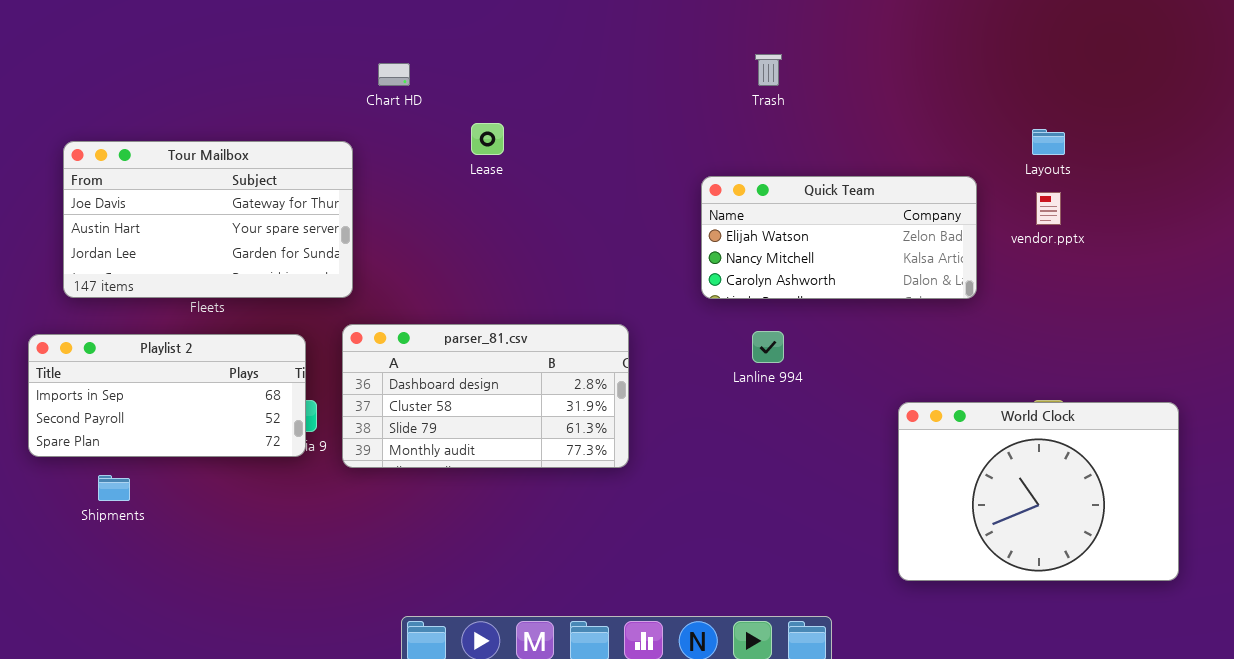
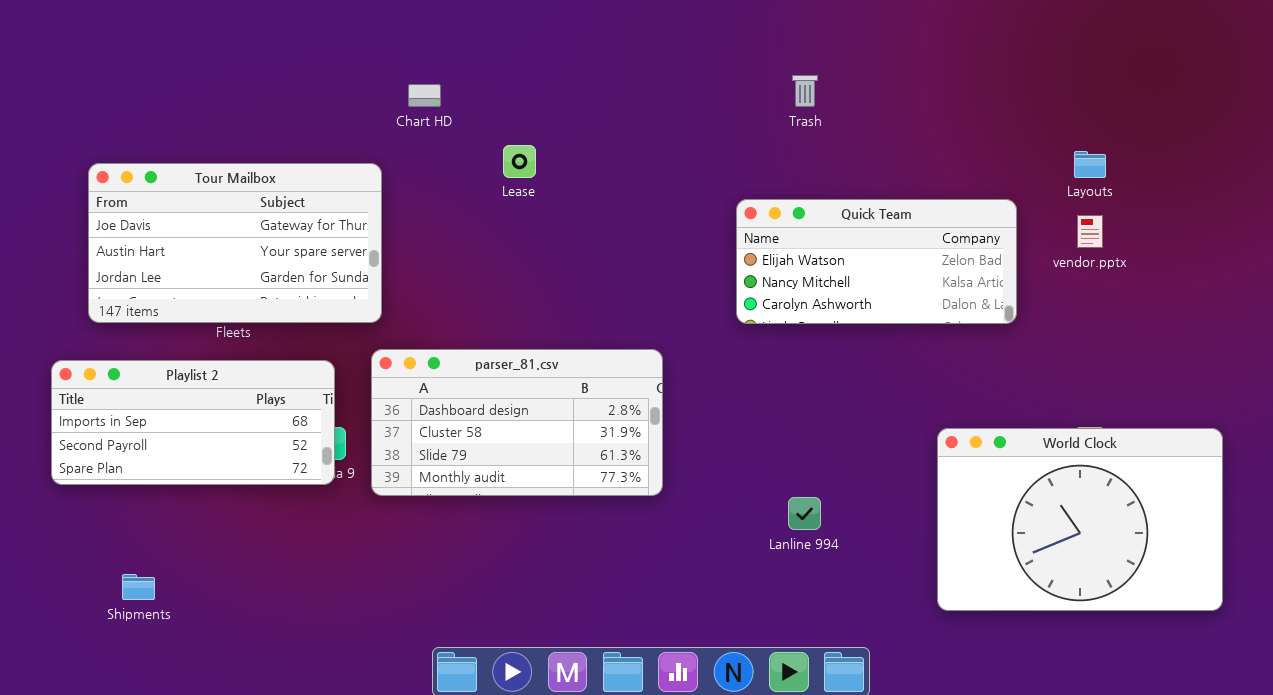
Lanline 994: [752,331,784,363] -> [788,497,821,530], moved
Shipments: [98,475,130,501] -> [122,574,155,600], moved

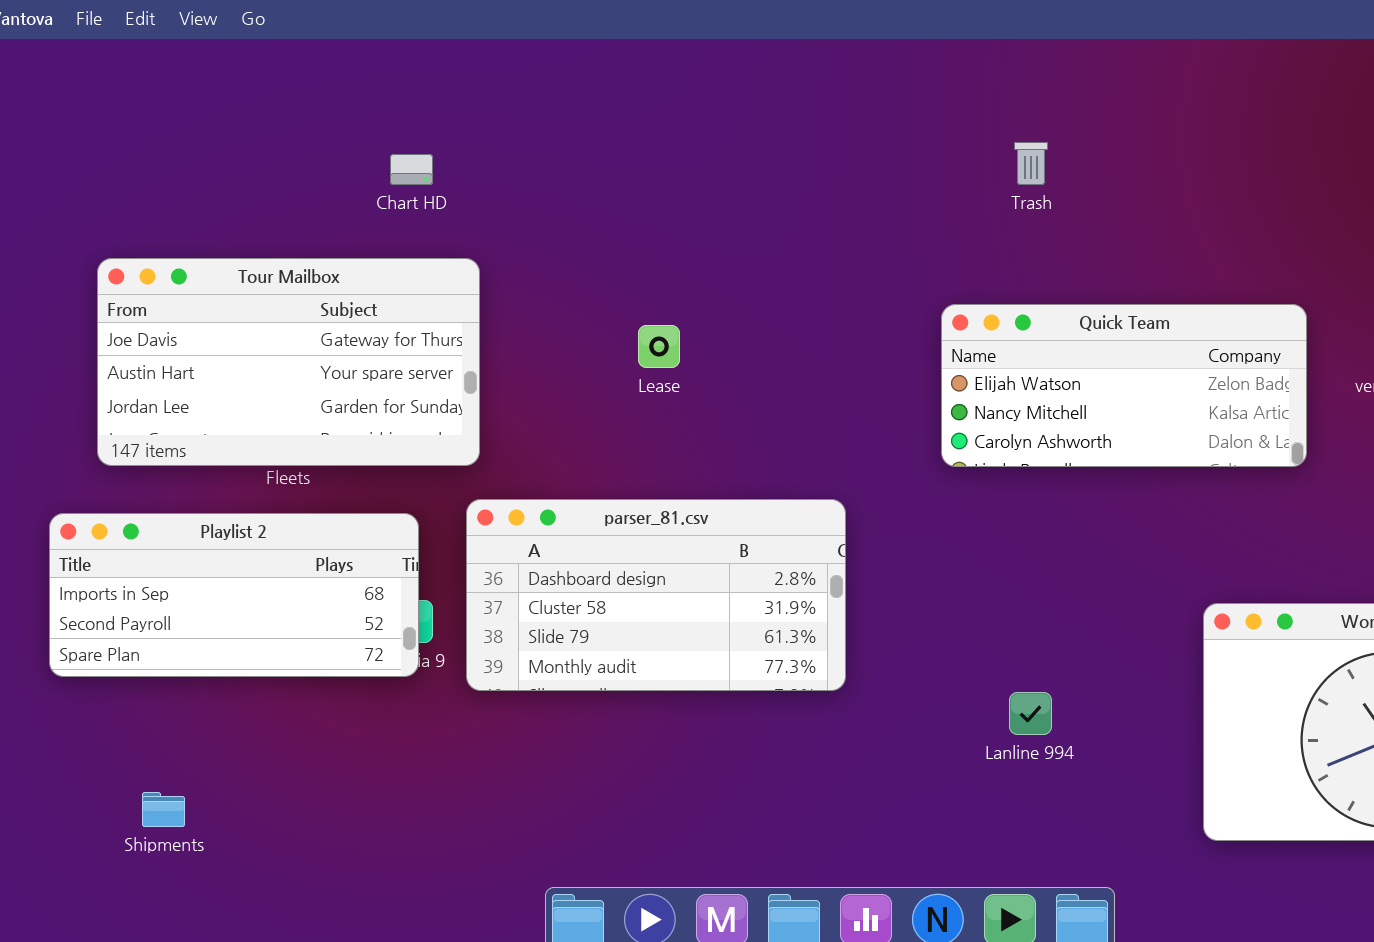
Chart HD: [408,84,441,107] -> [390,154,433,185], moved
Lease: [503,145,536,178] -> [638,325,680,368], moved

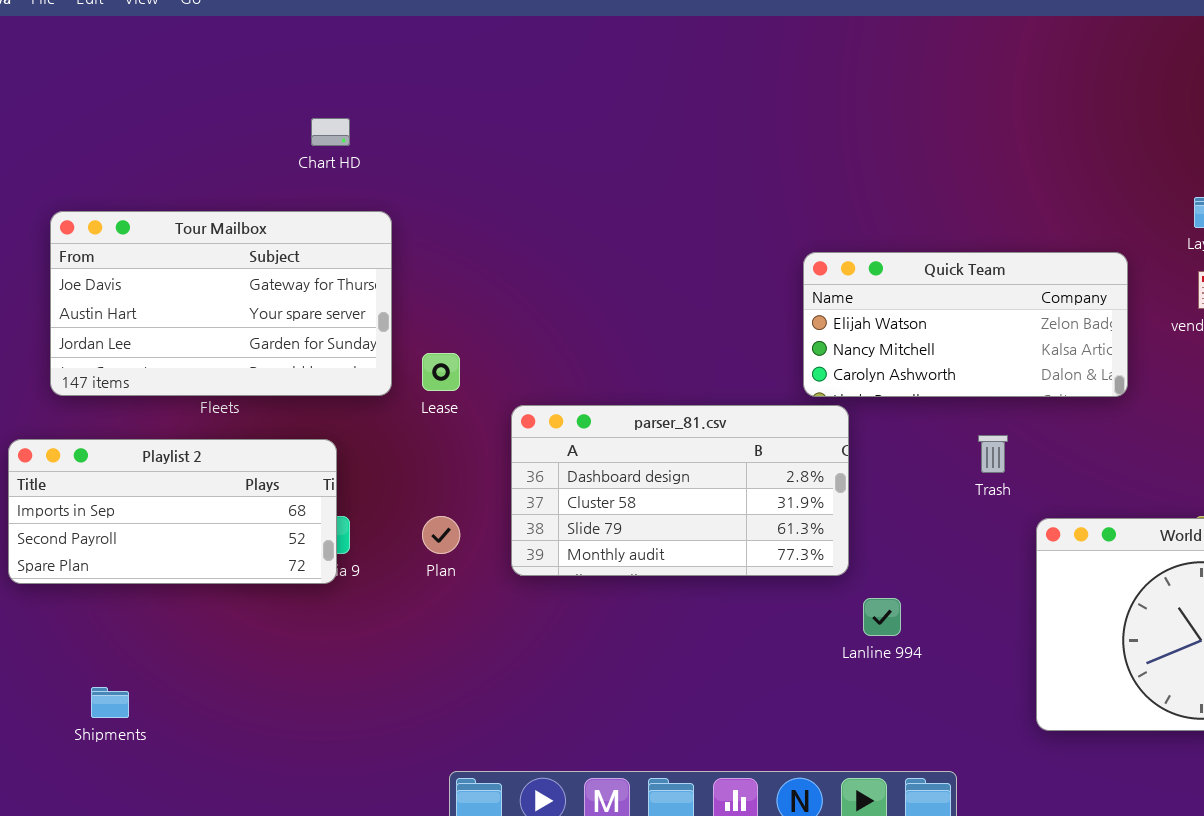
Trash: [1014,142,1048,185] -> [978,435,1008,473], moved
Lease: [638,325,680,368] -> [422,353,460,391], moved
parser_81.csv: [466,499,846,691] -> [511,405,849,576], moved

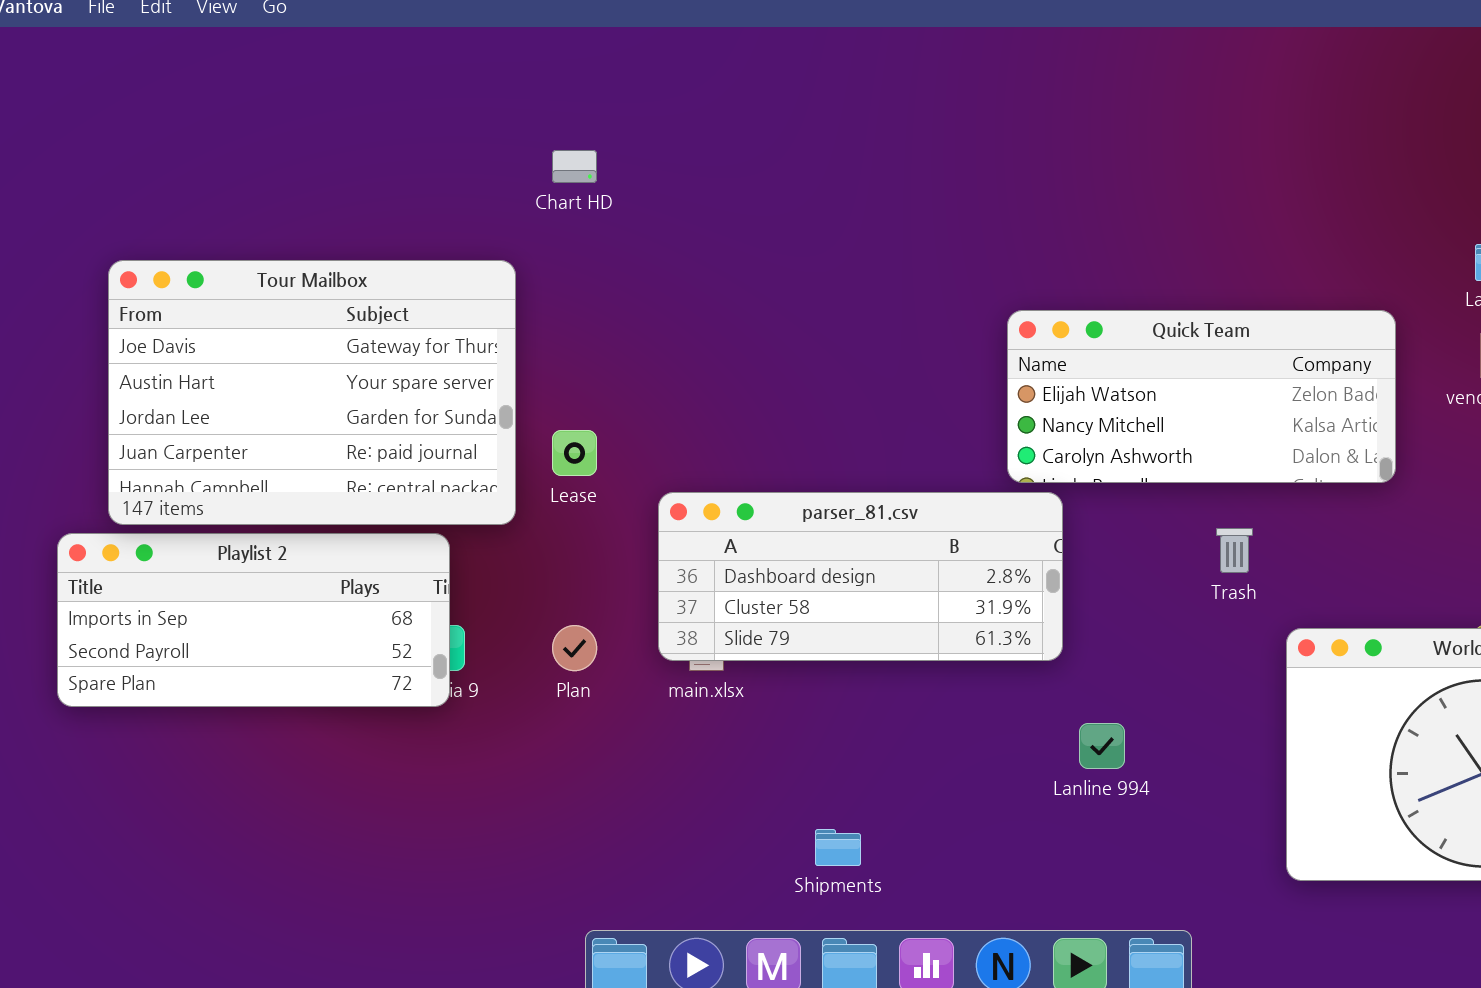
Chart HD: [311,118,350,146] -> [552,150,597,183], moved
Tour Mailbox: [50,211,392,396] -> [108,260,516,525], resized
parser_81.csv: [511,405,849,576] -> [658,492,1063,661], resized
Shipments: [91,687,129,718] -> [815,829,861,866], moved

